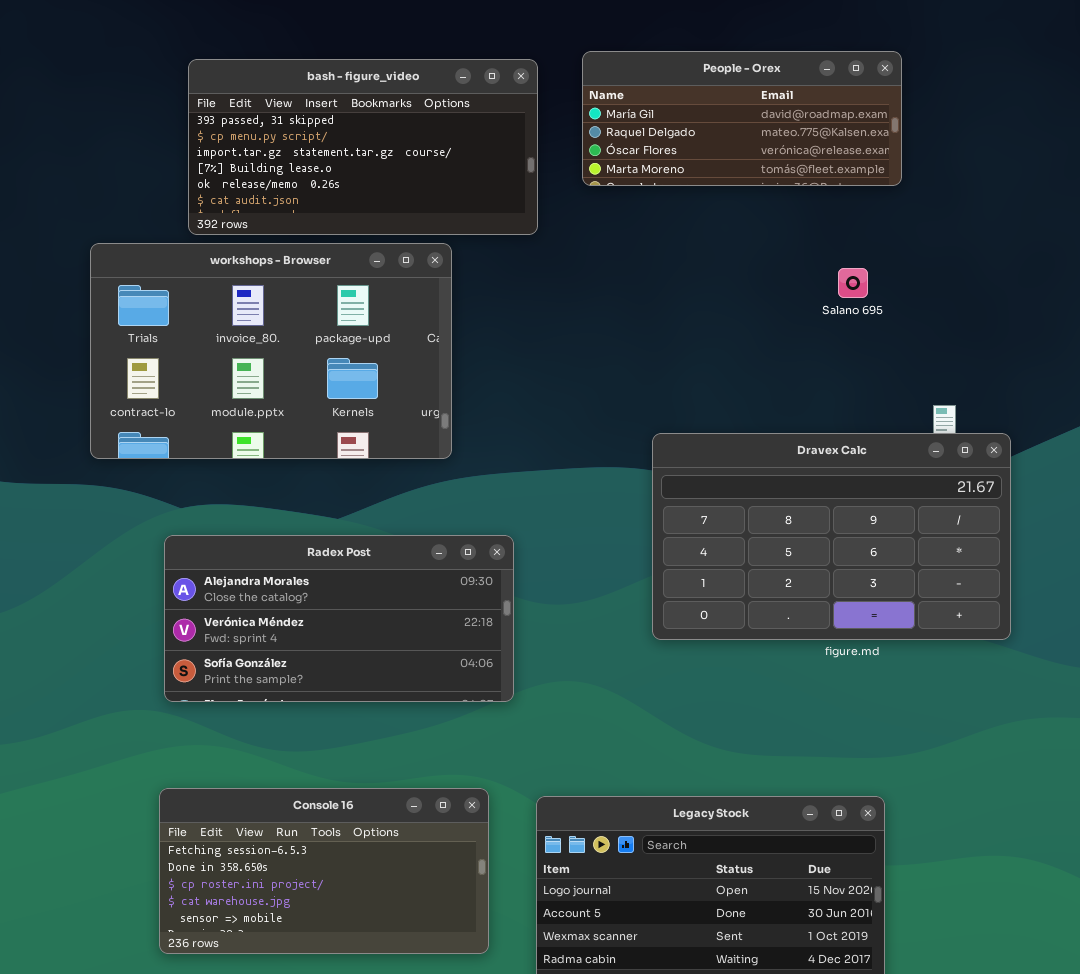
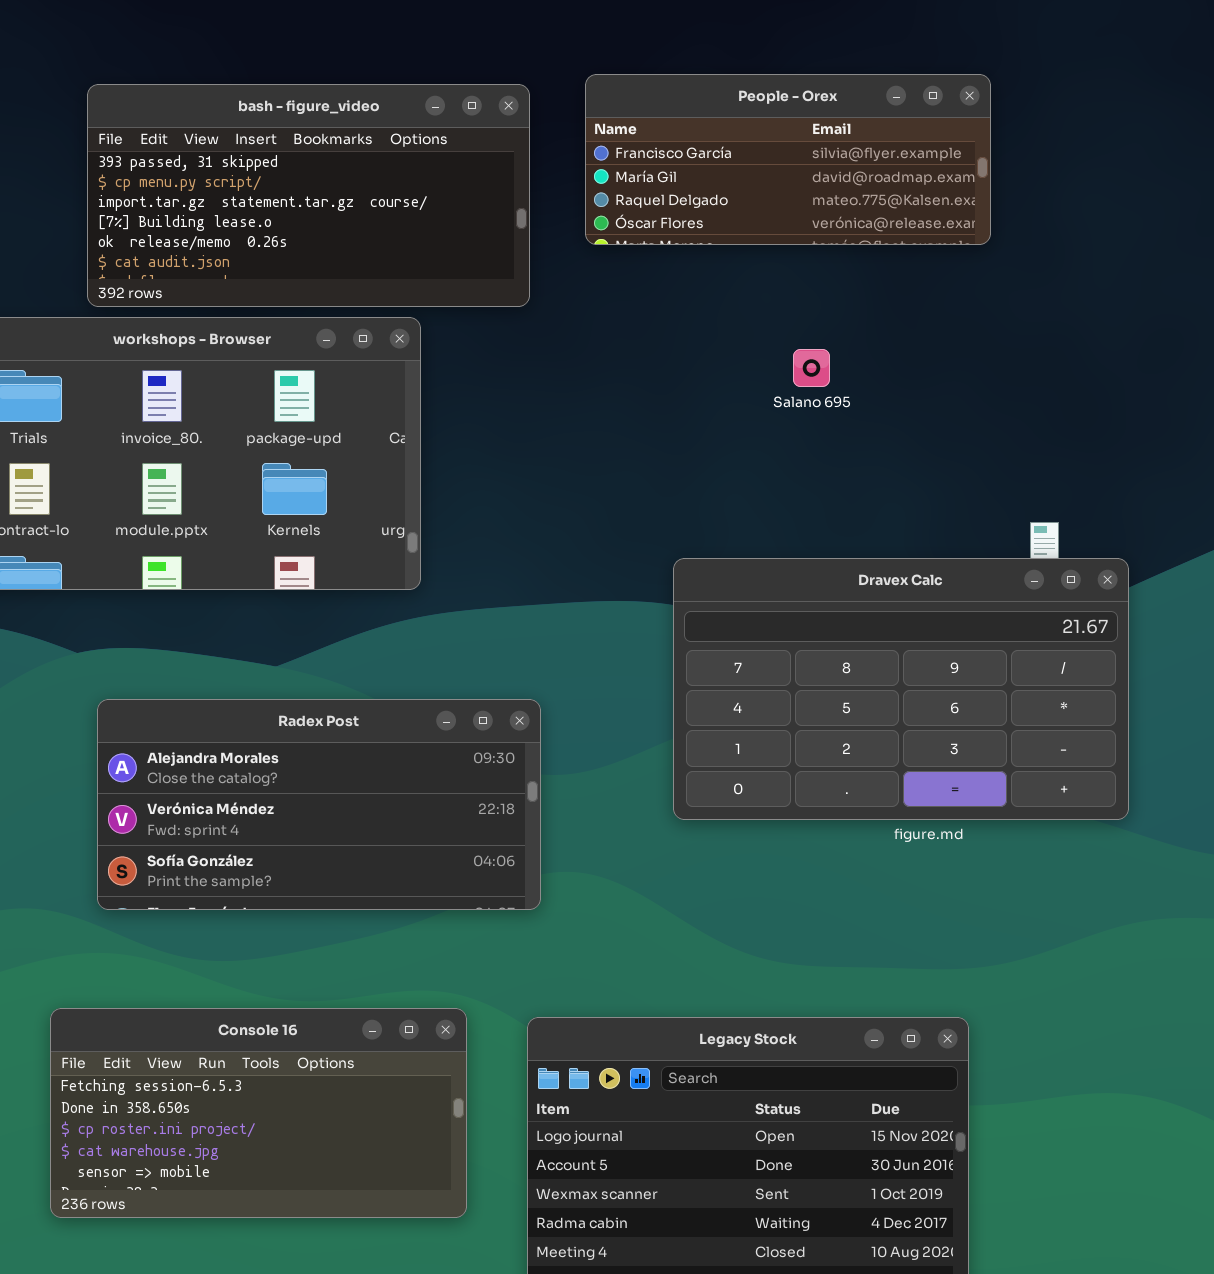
People - Orex: [582,51,902,186] -> [585,74,991,245], scrolled up 1 row
Salano 695: [838,268,868,298] -> [793,349,830,387], moved
Radex Post: [164,535,514,702] -> [97,699,541,910], moved

